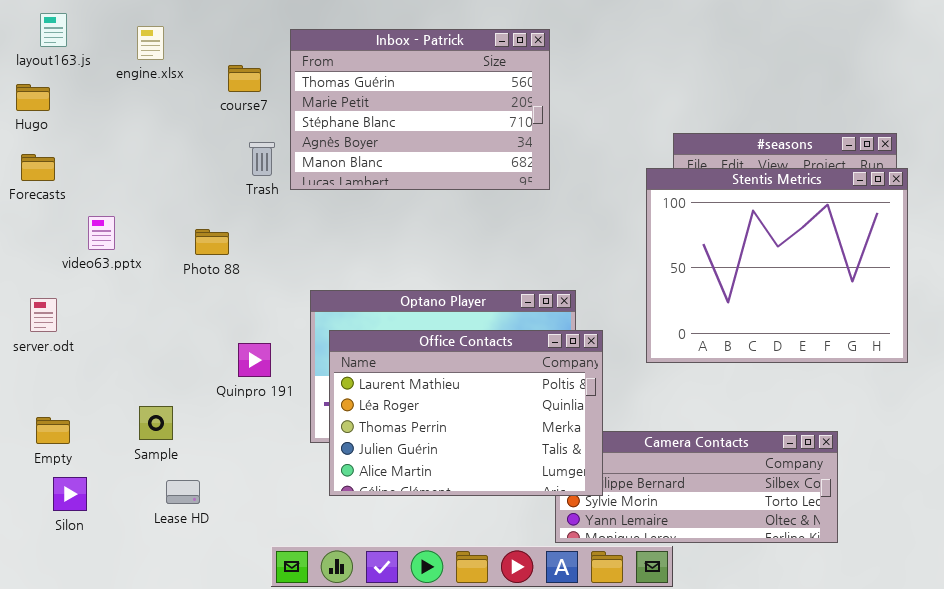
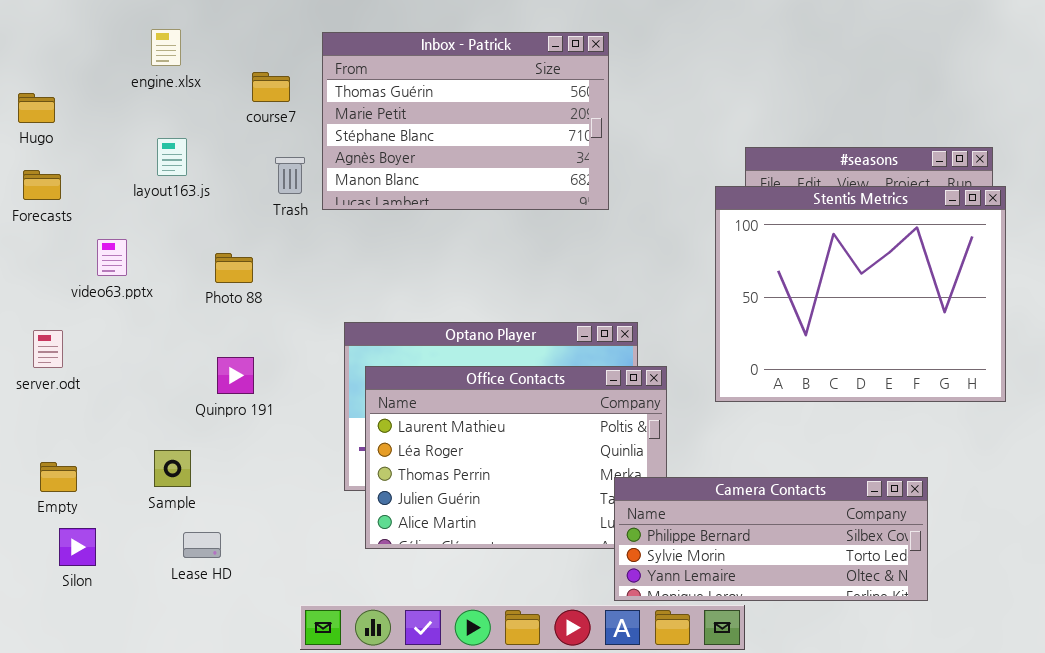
layout163.js: [40,13,67,47] -> [157,138,187,176], moved
Quinpro 191: [238,343,271,377] -> [217,357,254,394], moved
Camera Contacts: [555,431,838,543] -> [614,477,928,601], raised

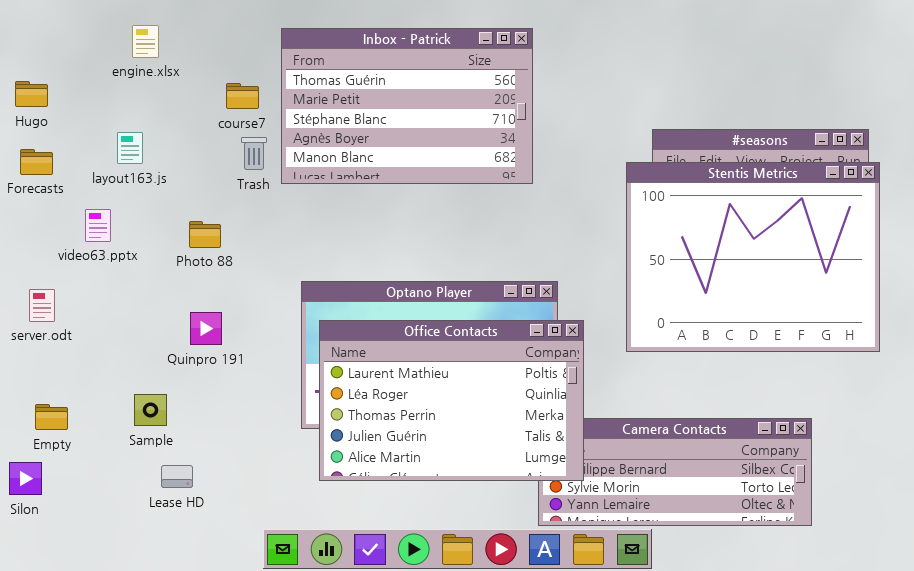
course7: [252,72,290,102] -> [226,83,259,109], moved
layout163.js: [157,138,187,176] -> [117,132,143,164], moved
Office Contacts: [365,366,667,549] -> [319,320,584,481], raised
Silon: [59,528,96,566] -> [9,462,42,495], moved

